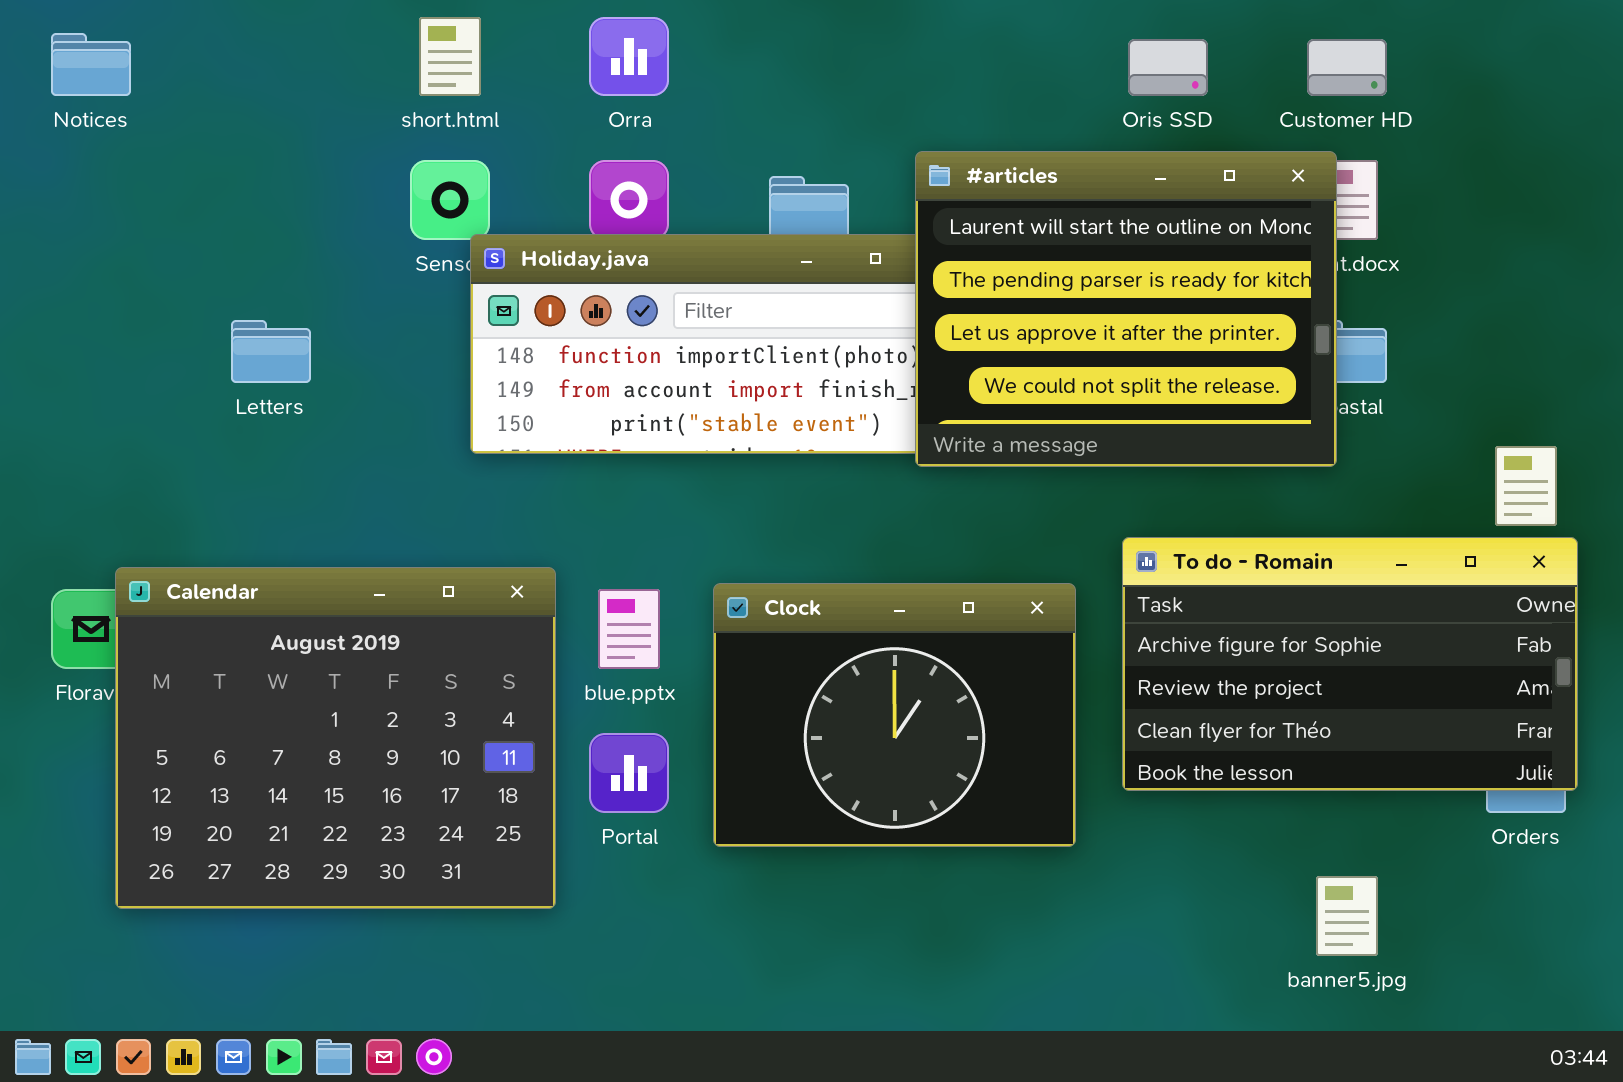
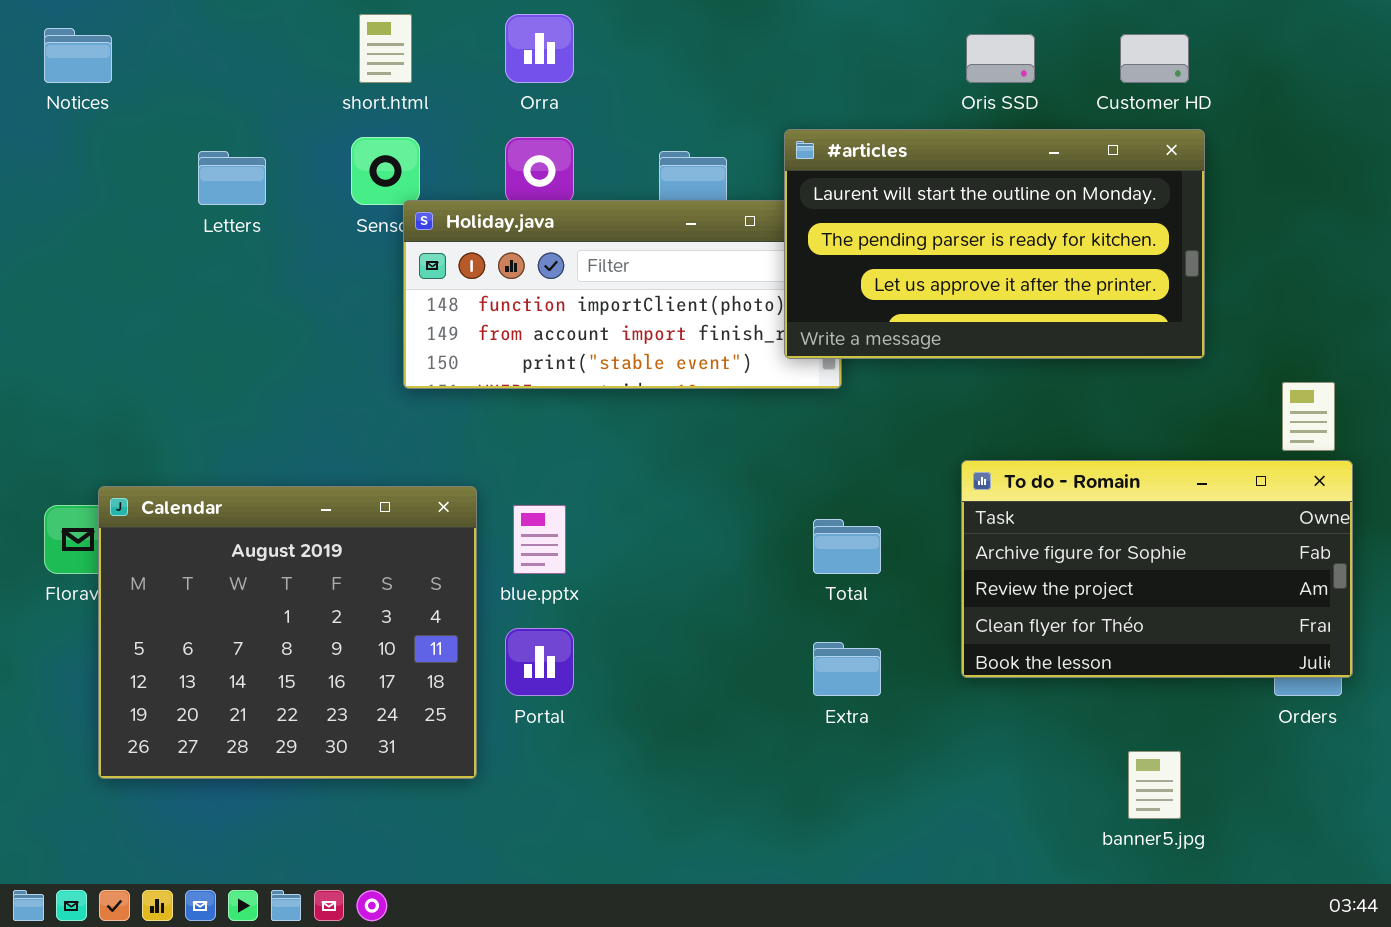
#articles: [915,151,1337,467] -> [784,129,1205,359], resized
Letters: [231,320,311,383] -> [198,151,266,205], moved
Clock: [713,583,1076,847] -> none, closed

